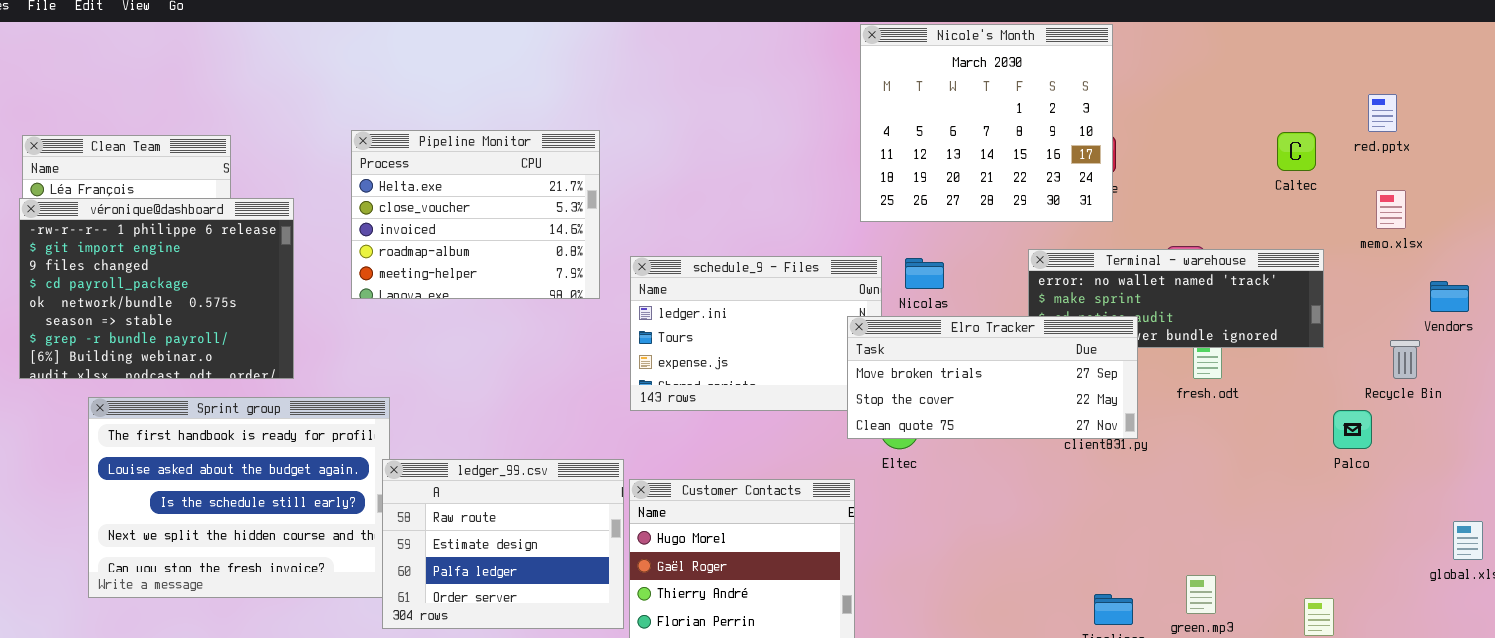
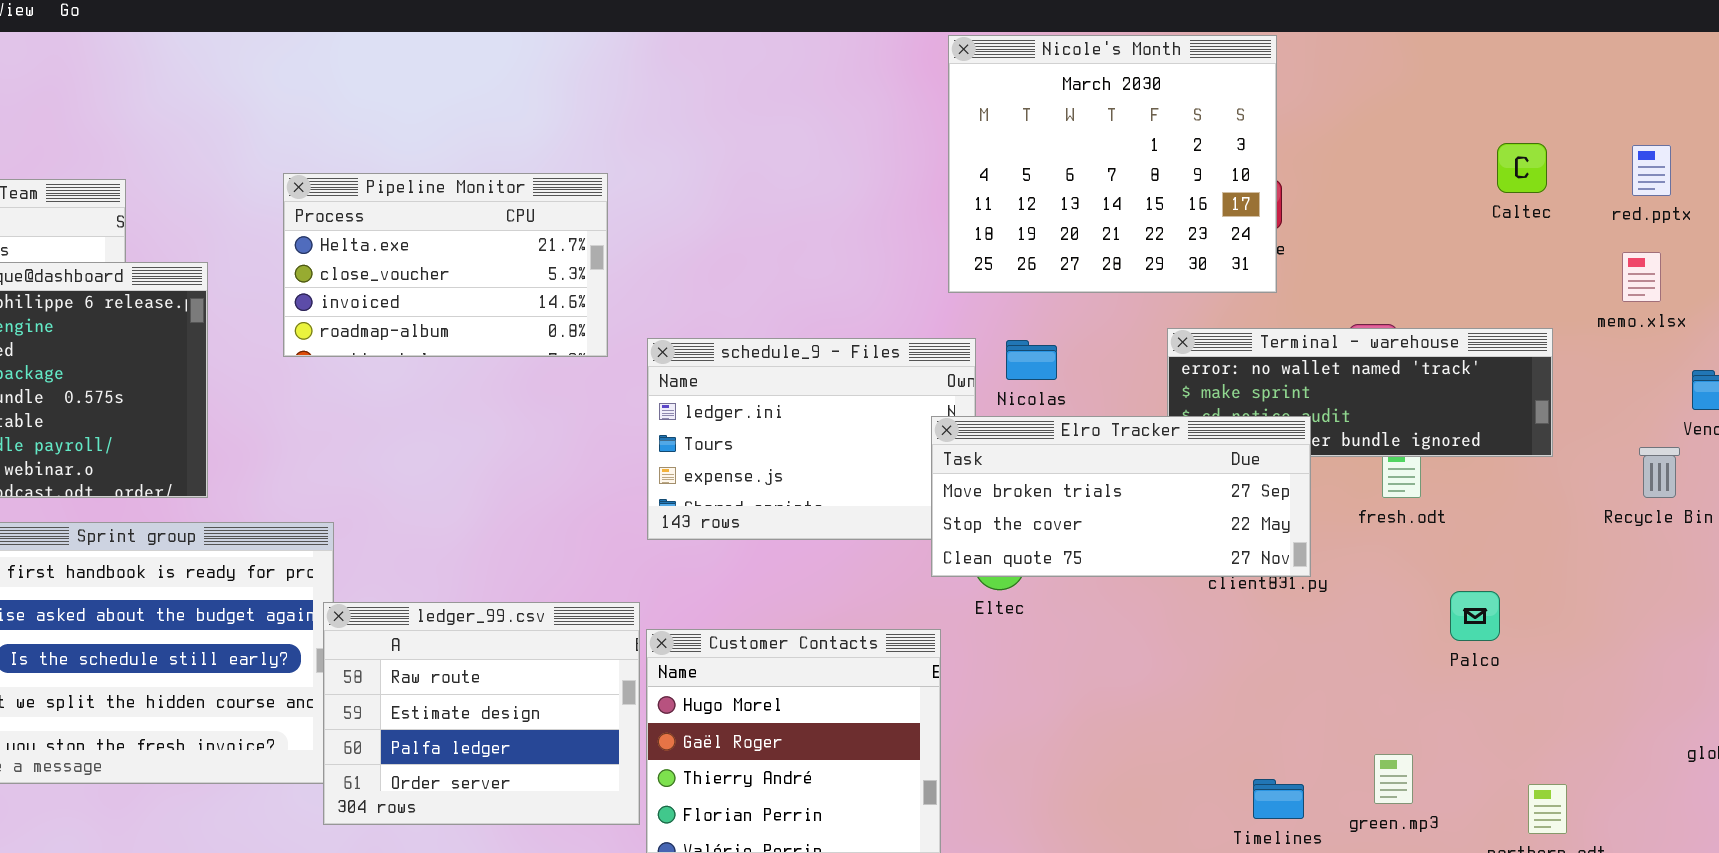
red.pptx: [1368,94,1397,132] -> [1632,145,1671,196], moved
Pipeline Monitor: [351,130,600,299] -> [283,173,608,357], resized
Caltec: [1277,132,1316,171] -> [1497,143,1547,193], moved
Palco: [1333,410,1372,449] -> [1450,591,1500,641], moved

